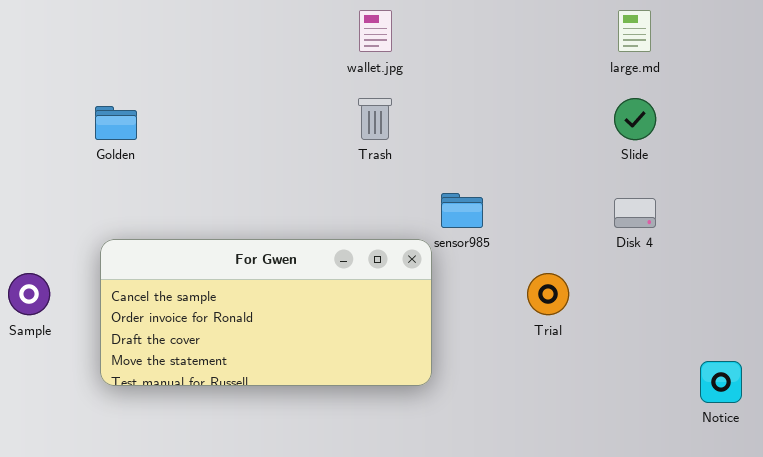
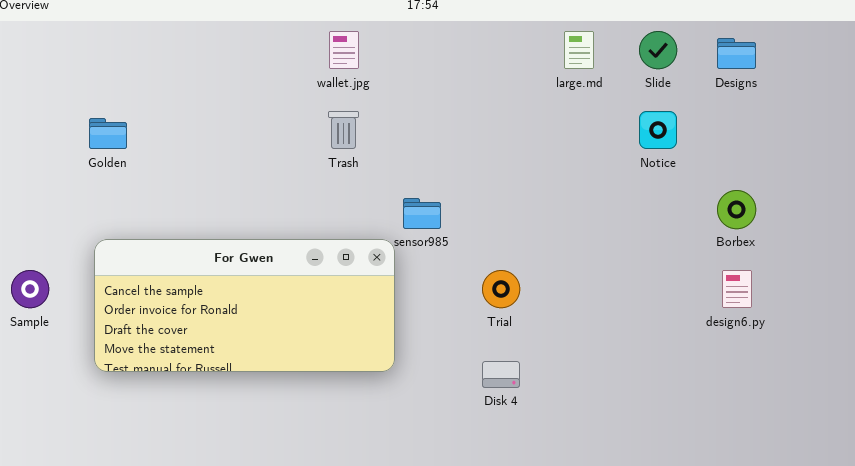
Slide: [614,98,656,140] -> [639,31,677,69], moved
Disk 4: [614,198,656,228] -> [482,361,520,388], moved
Notice: [700,361,742,403] -> [639,111,677,149], moved

